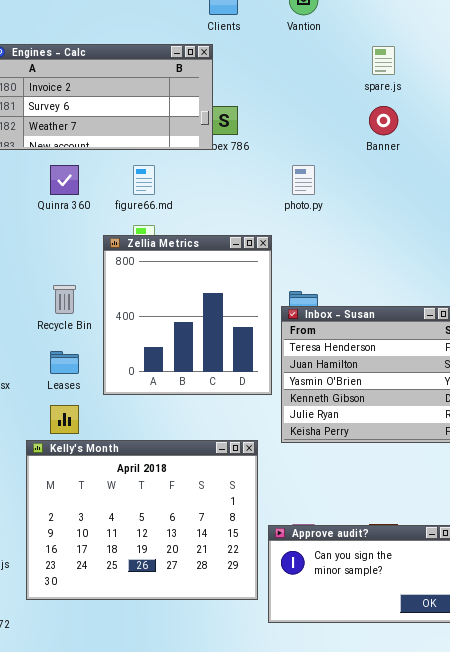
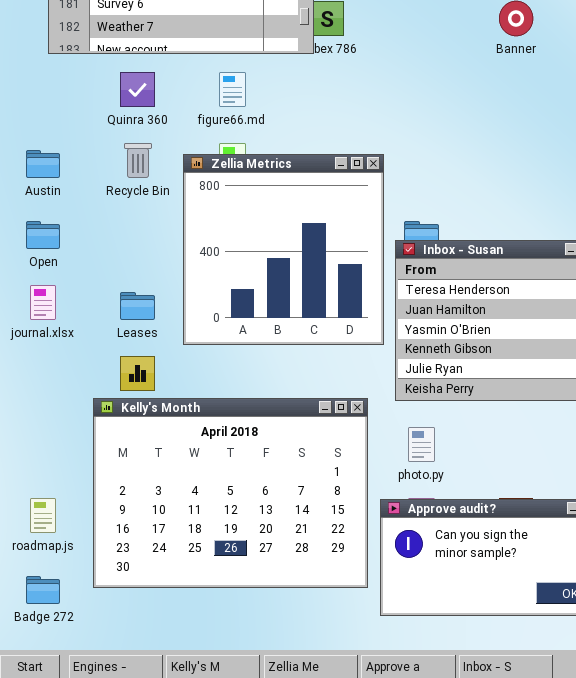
photo.py: [292,165,315,195] -> [408,427,435,462], moved
Recycle Bin: [53,285,76,314] -> [124,143,152,178], moved

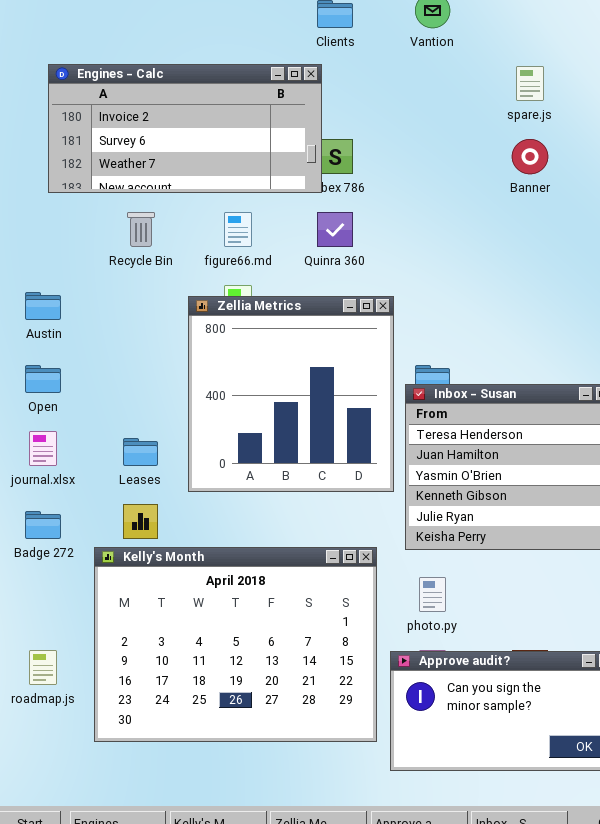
Quinra 360: [120,72,155,107] -> [317,212,353,247], moved
Recycle Bin: [124,143,152,178] -> [127,212,155,247], moved
Badge 272: [26,576,60,604] -> [25,511,61,539], moved

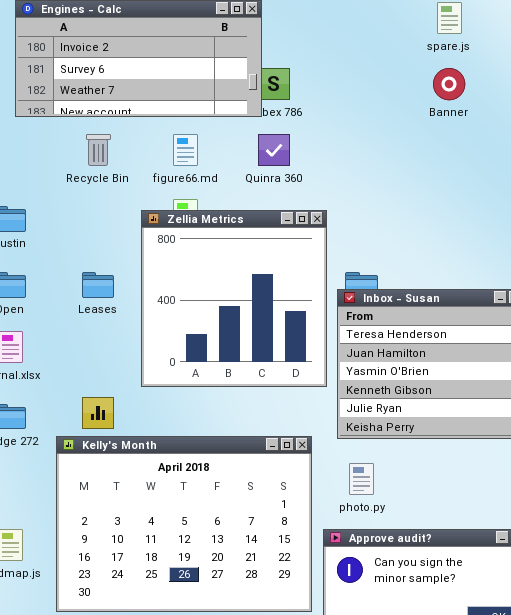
Leases: [123,438,158,466] -> [82,272,114,298], moved

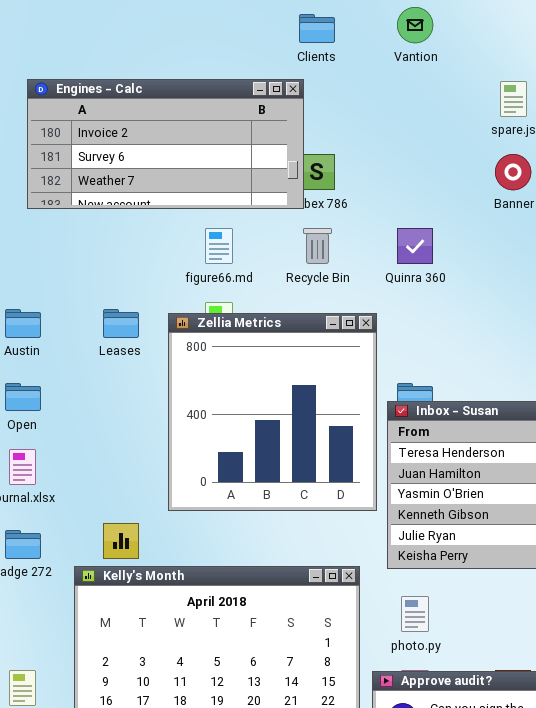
Recycle Bin: [86,134,111,166] -> [303,228,332,264], moved
Quinra 360: [258,134,290,166] -> [397,228,433,264], moved
Leases: [82,272,114,298] -> [103,309,139,338], moved

